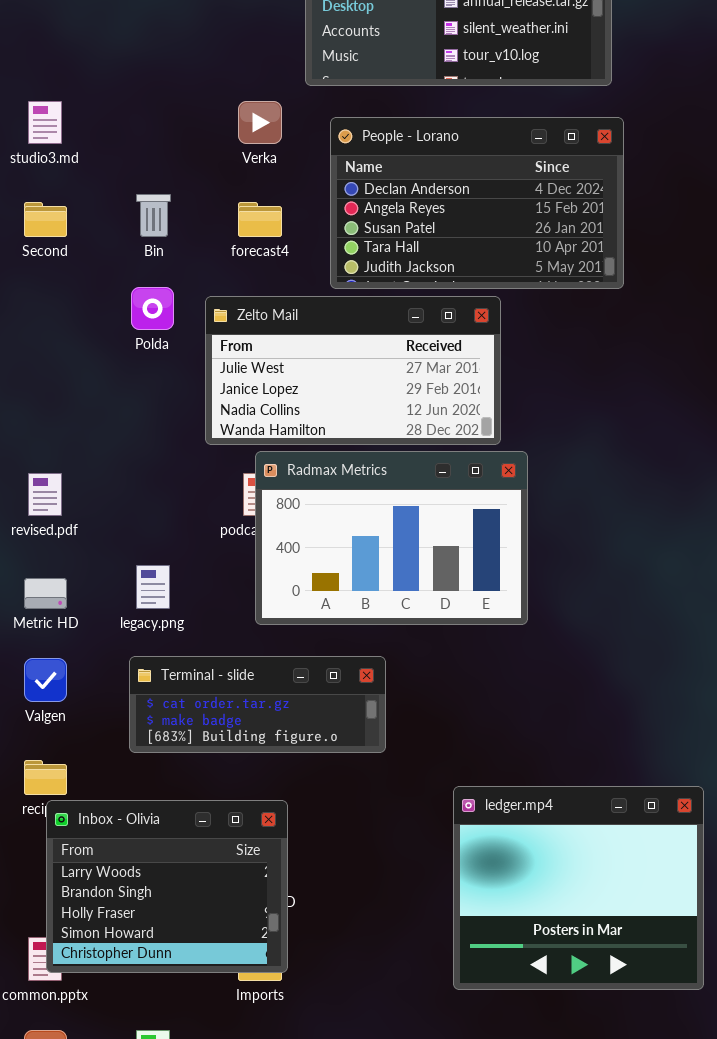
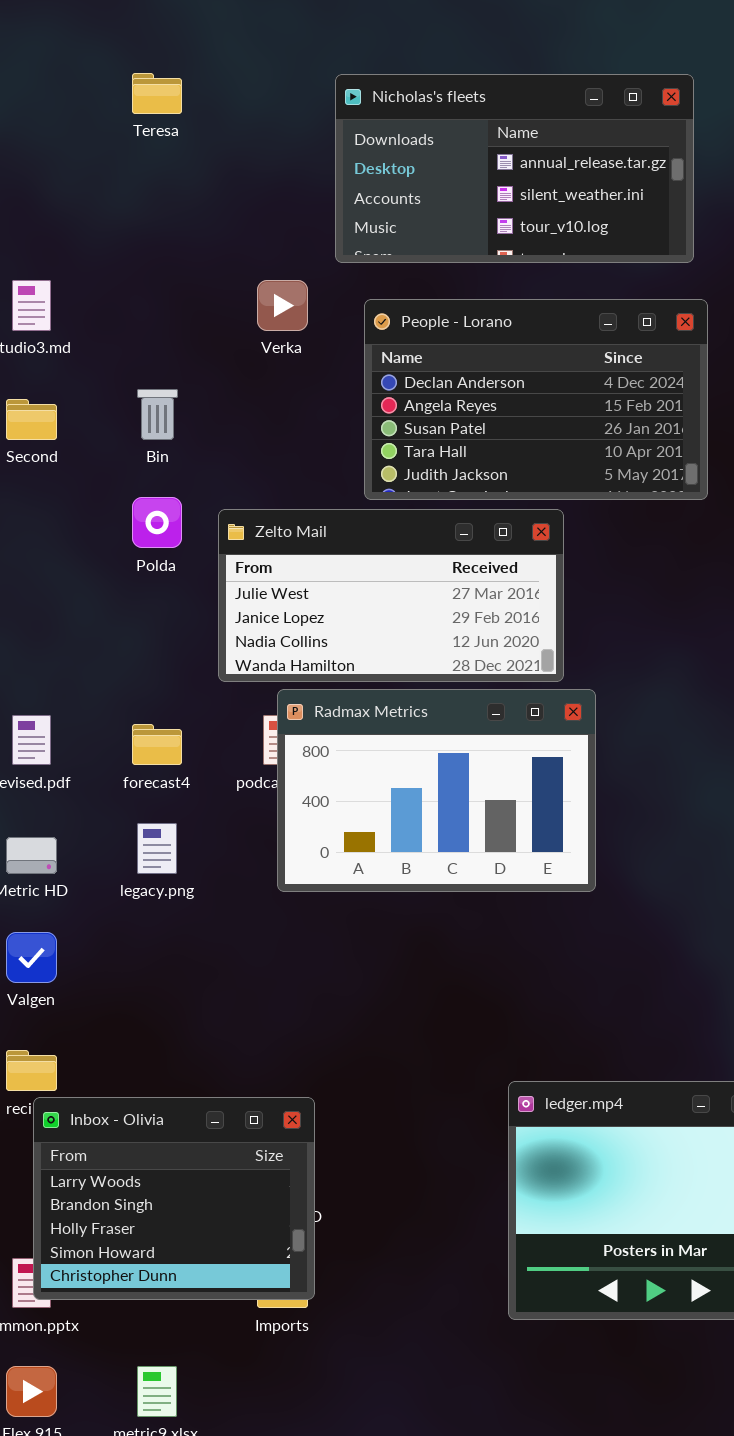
forecast4: [238,202,282,237] -> [132,724,182,765], moved
Terminal - slide: [129,656,386,753] -> none, closed

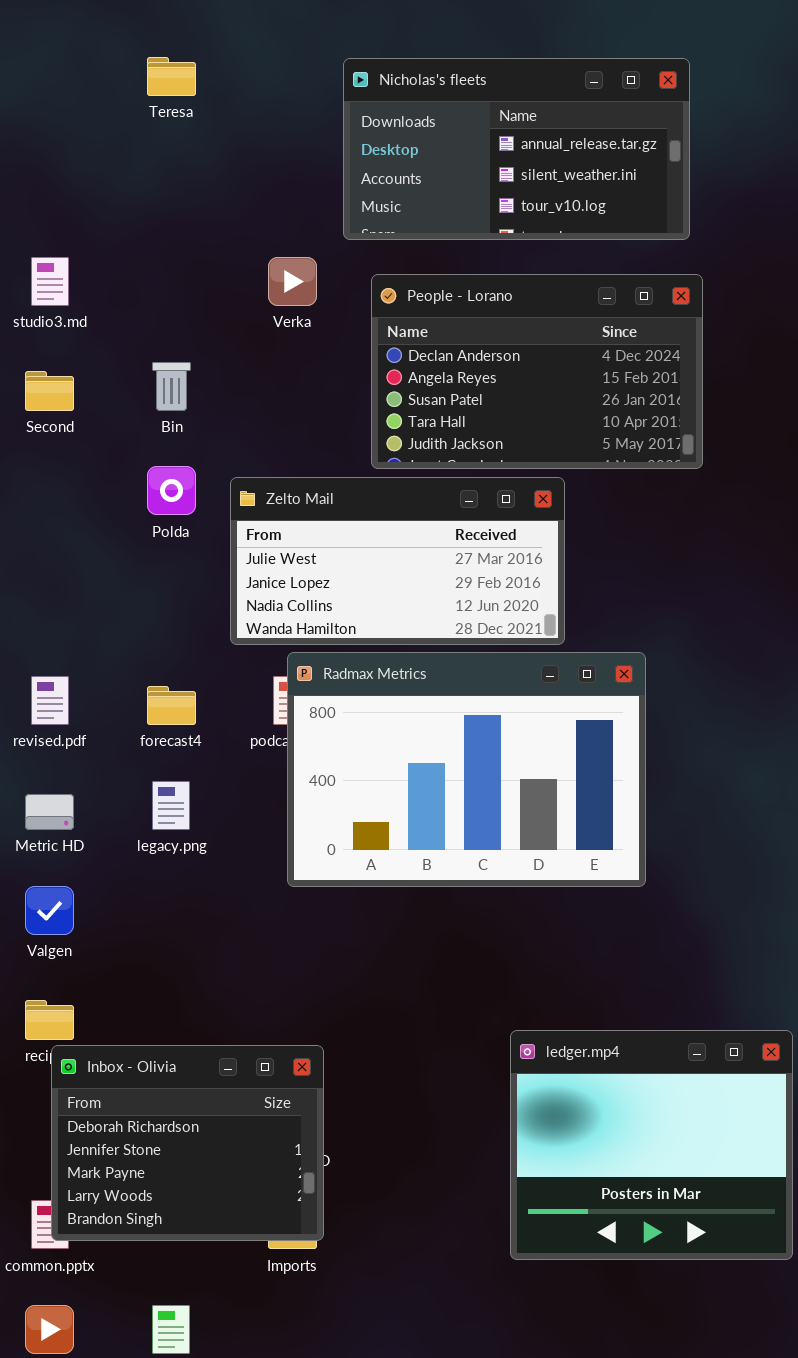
Radmax Metrics: [277,689,596,892] -> [287,652,646,887], resized
Inbox - Olivia: [33,1097,315,1300] -> [51,1045,324,1241], scrolled up 3 rows

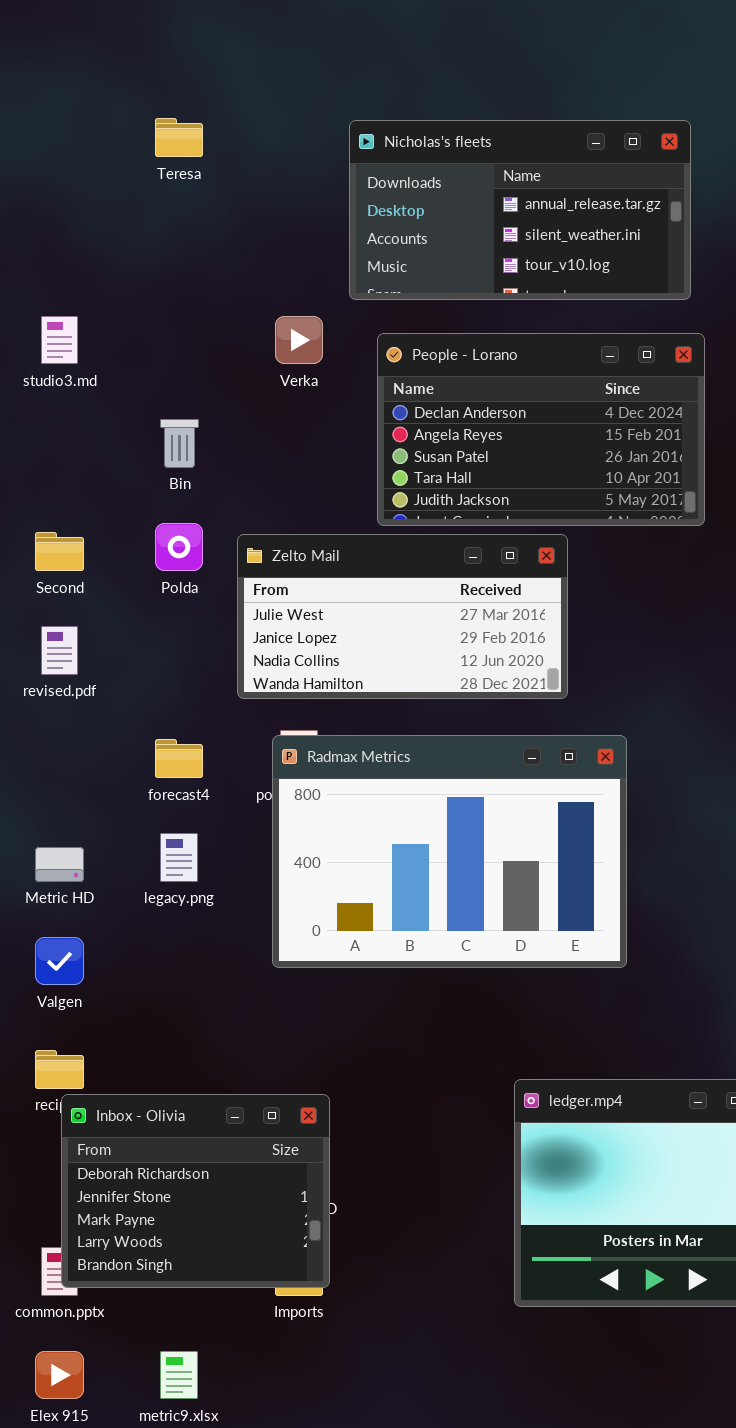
Second: [25,371,74,411] -> [35,532,84,571], moved
Radmax Metrics: [287,652,646,887] -> [272,735,627,968], moved
revised.pdf: [31,676,69,725] -> [41,626,78,675], moved

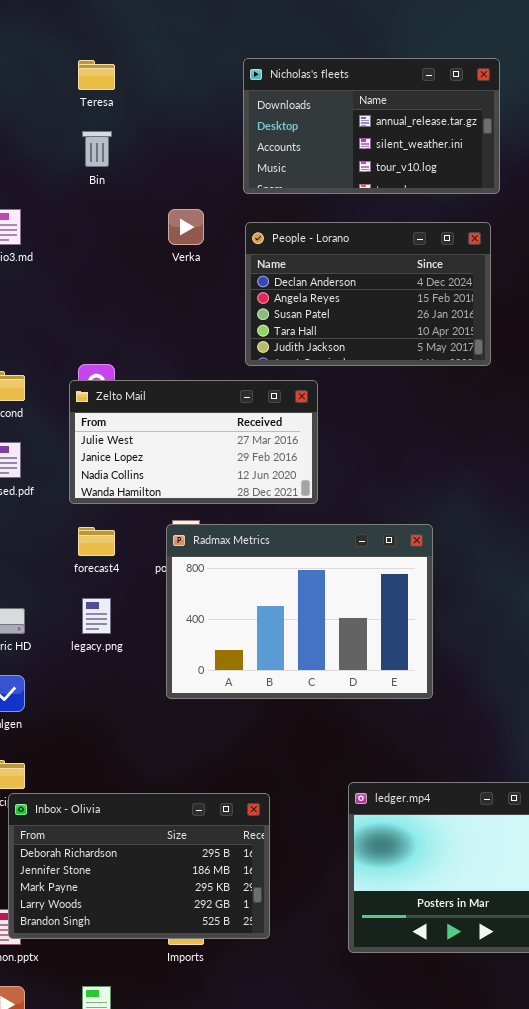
Nicholas's fleets: [349,120,691,300] -> [243,58,500,194], moved
Bin: [160,419,199,468] -> [82,131,112,167], moved
Zelto Mail: [237,534,568,699] -> [69,380,318,504], moved
Inbox - Olivia: [61,1094,330,1288] -> [8,793,270,939], resized

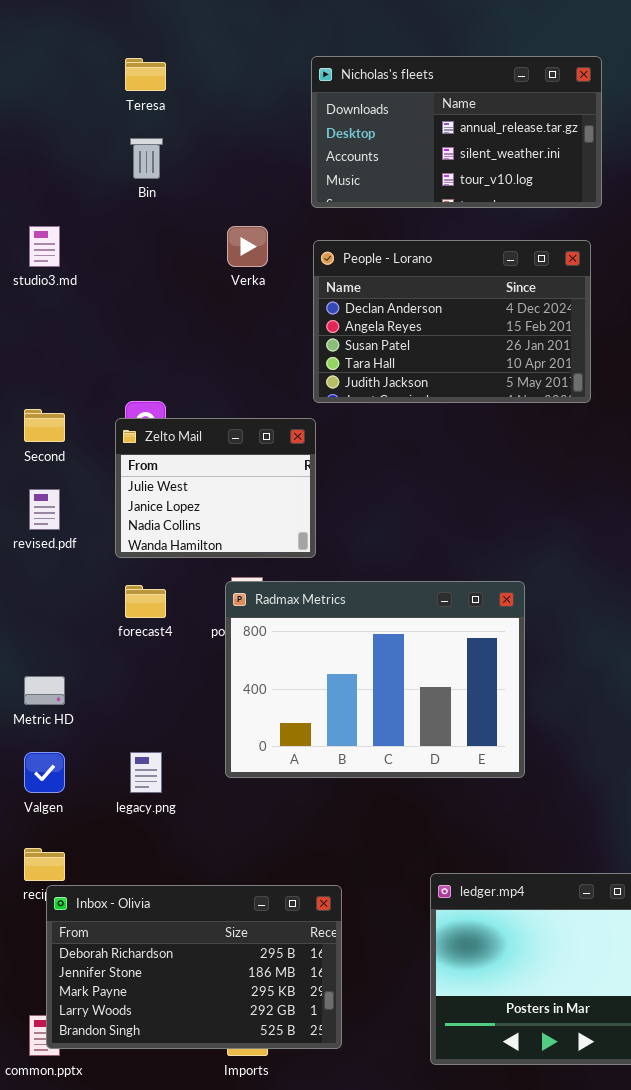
Zelto Mail: [69,380,318,504] -> [115,418,316,558], resized
legacy.png: [82,598,111,634] -> [130,752,162,793], moved

